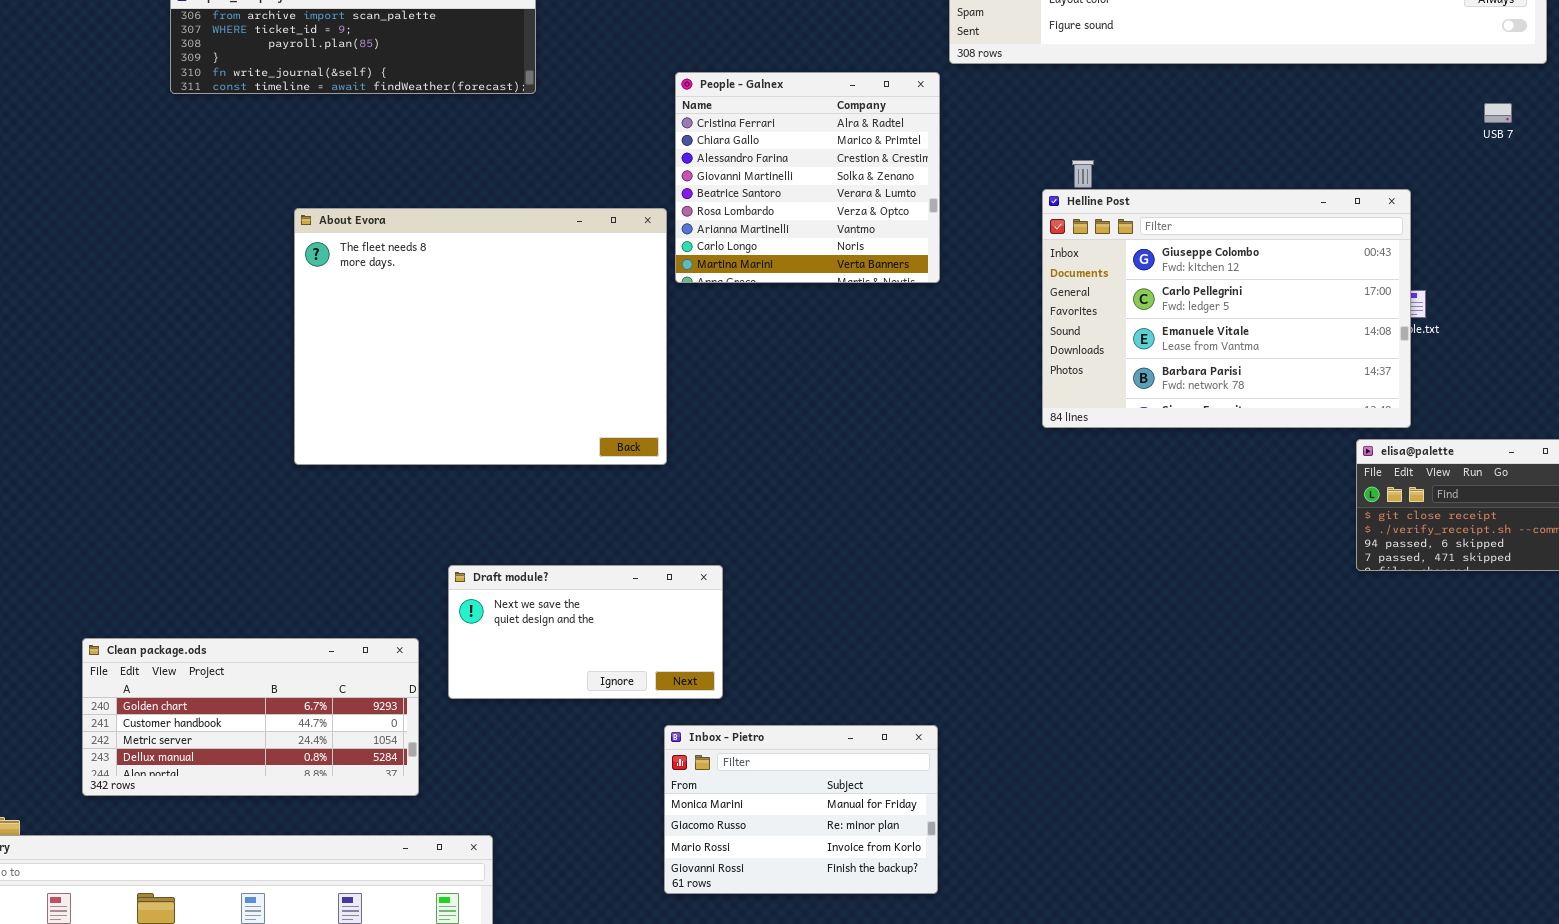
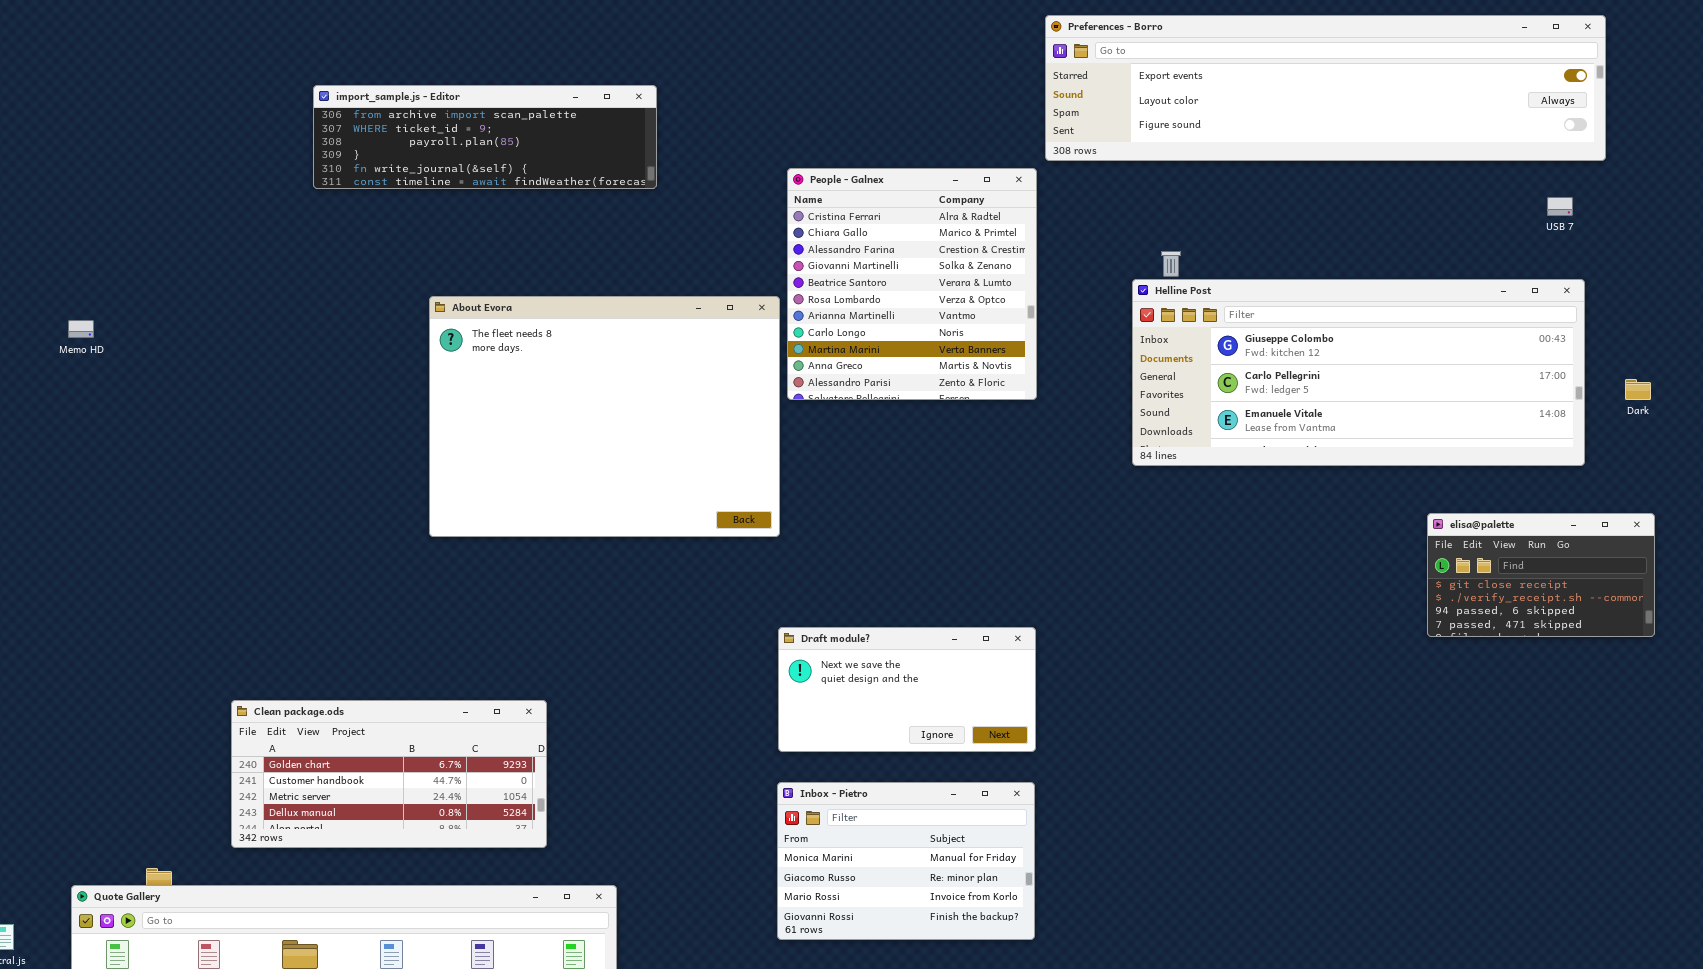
People - Galnex: [675,72,940,283] -> [787,168,1037,400], resized
Helline Post: [1042,189,1411,428] -> [1132,279,1585,466], resized
Draft module?: [448,565,723,699] -> [778,627,1036,752], moved

